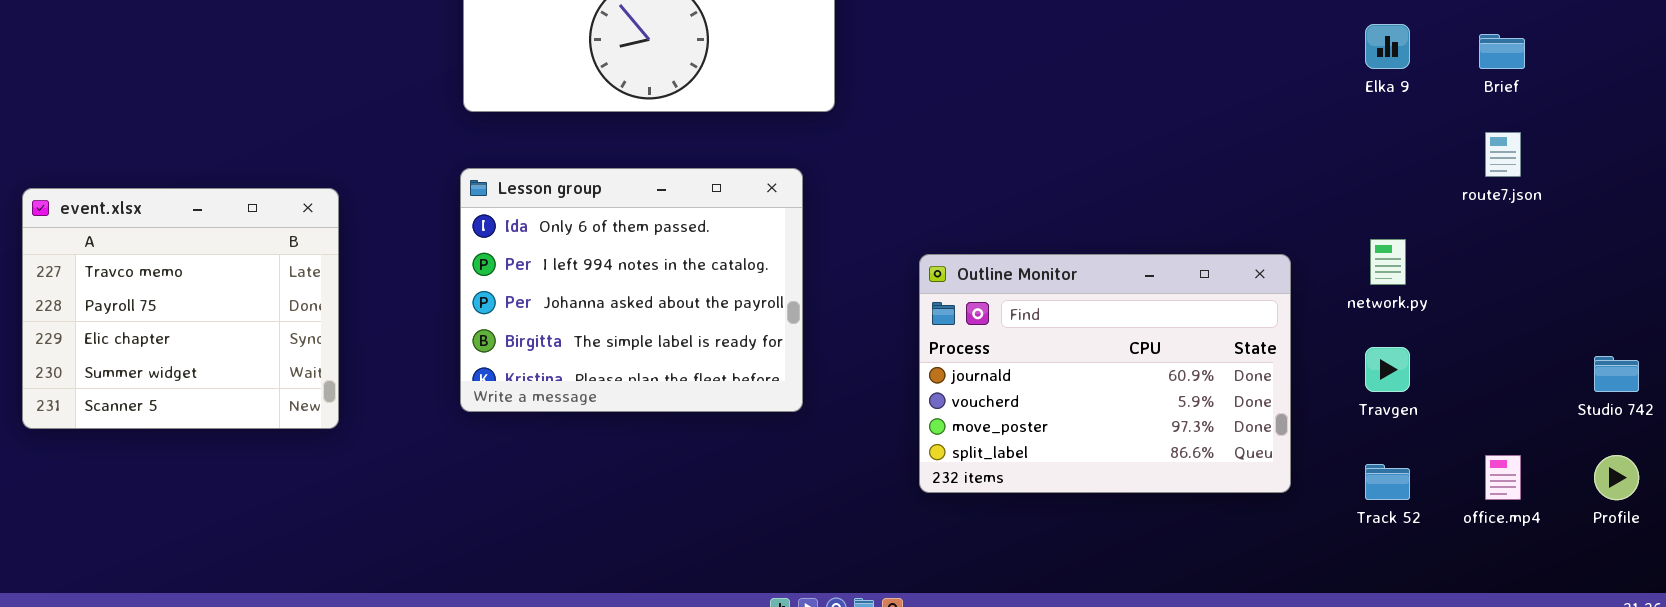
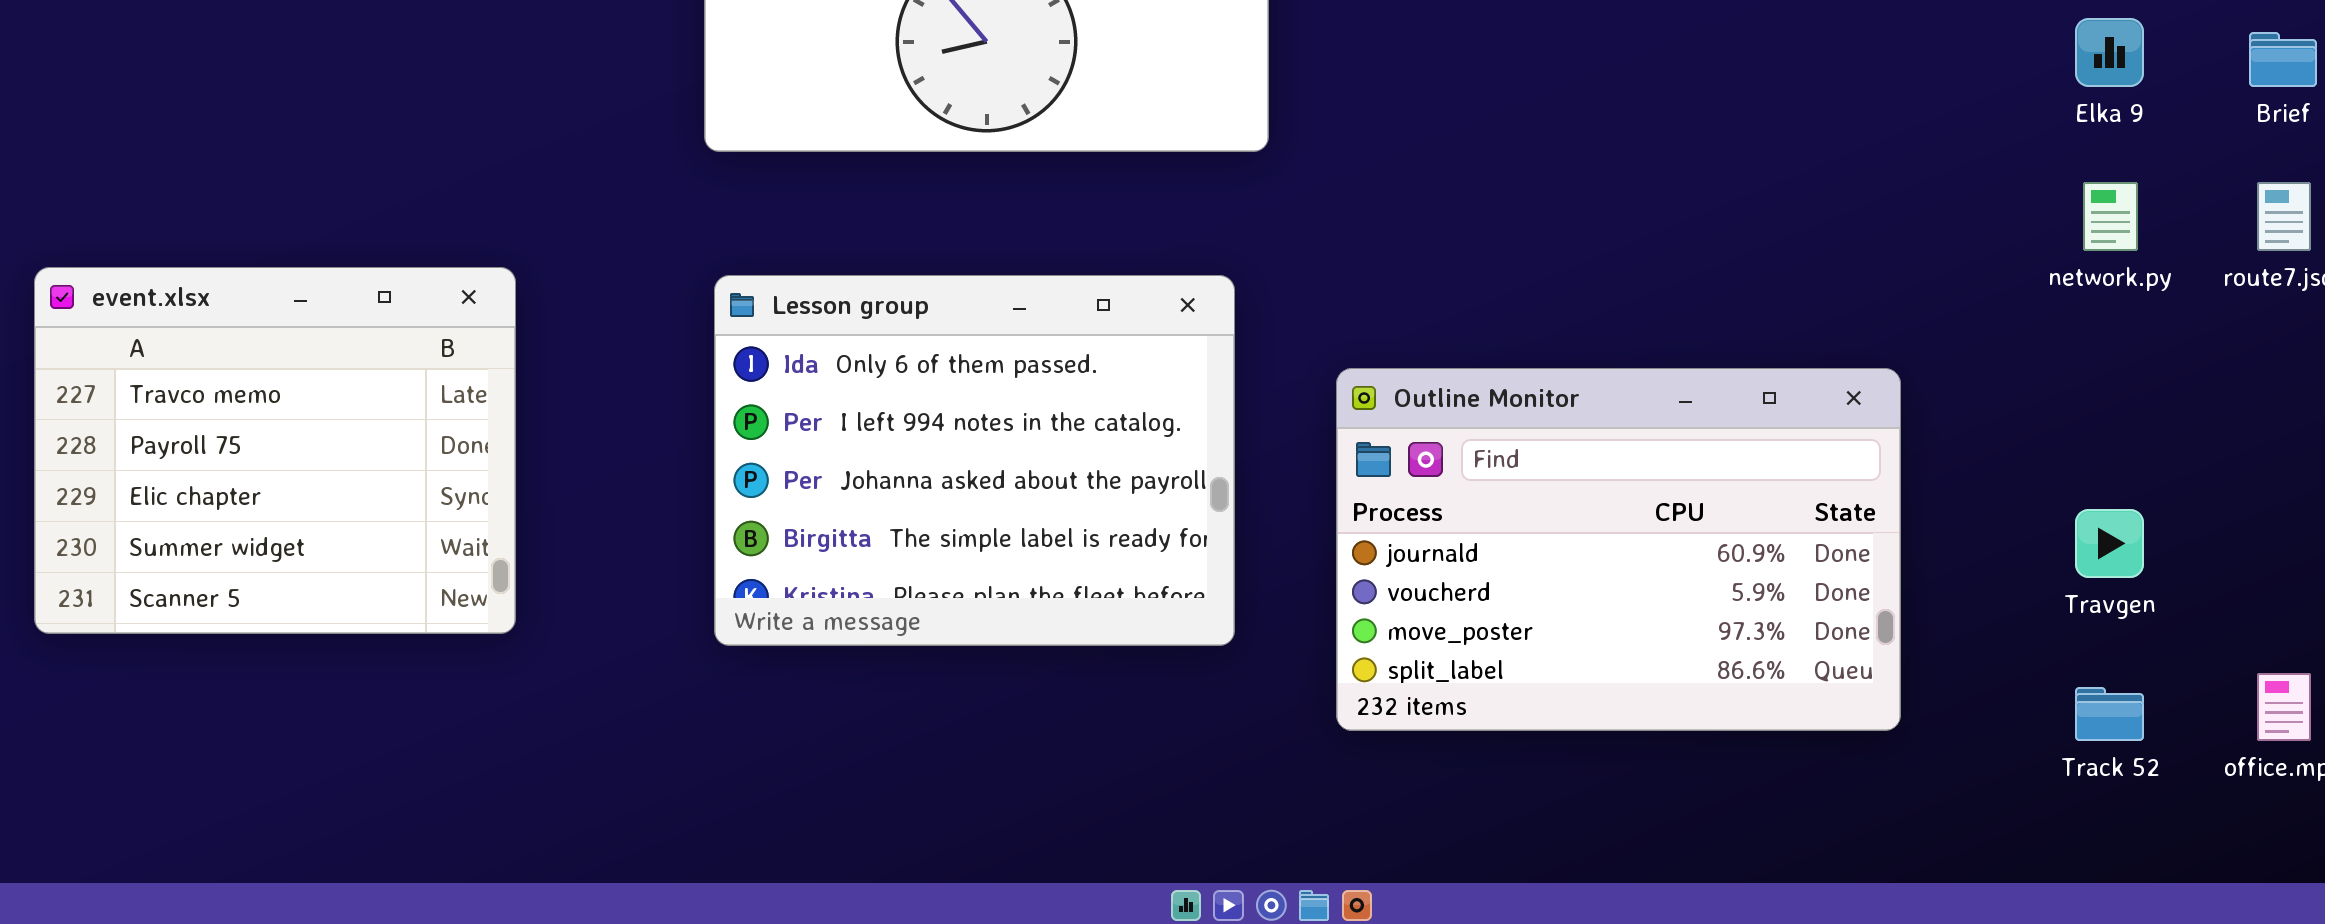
Lesson group: [460,168,803,412] -> [714,275,1235,646], moved
network.py: [1370,239,1406,285] -> [2083,182,2138,251], moved
Outline Monitor: [919,254,1291,493] -> [1336,368,1901,731], moved

